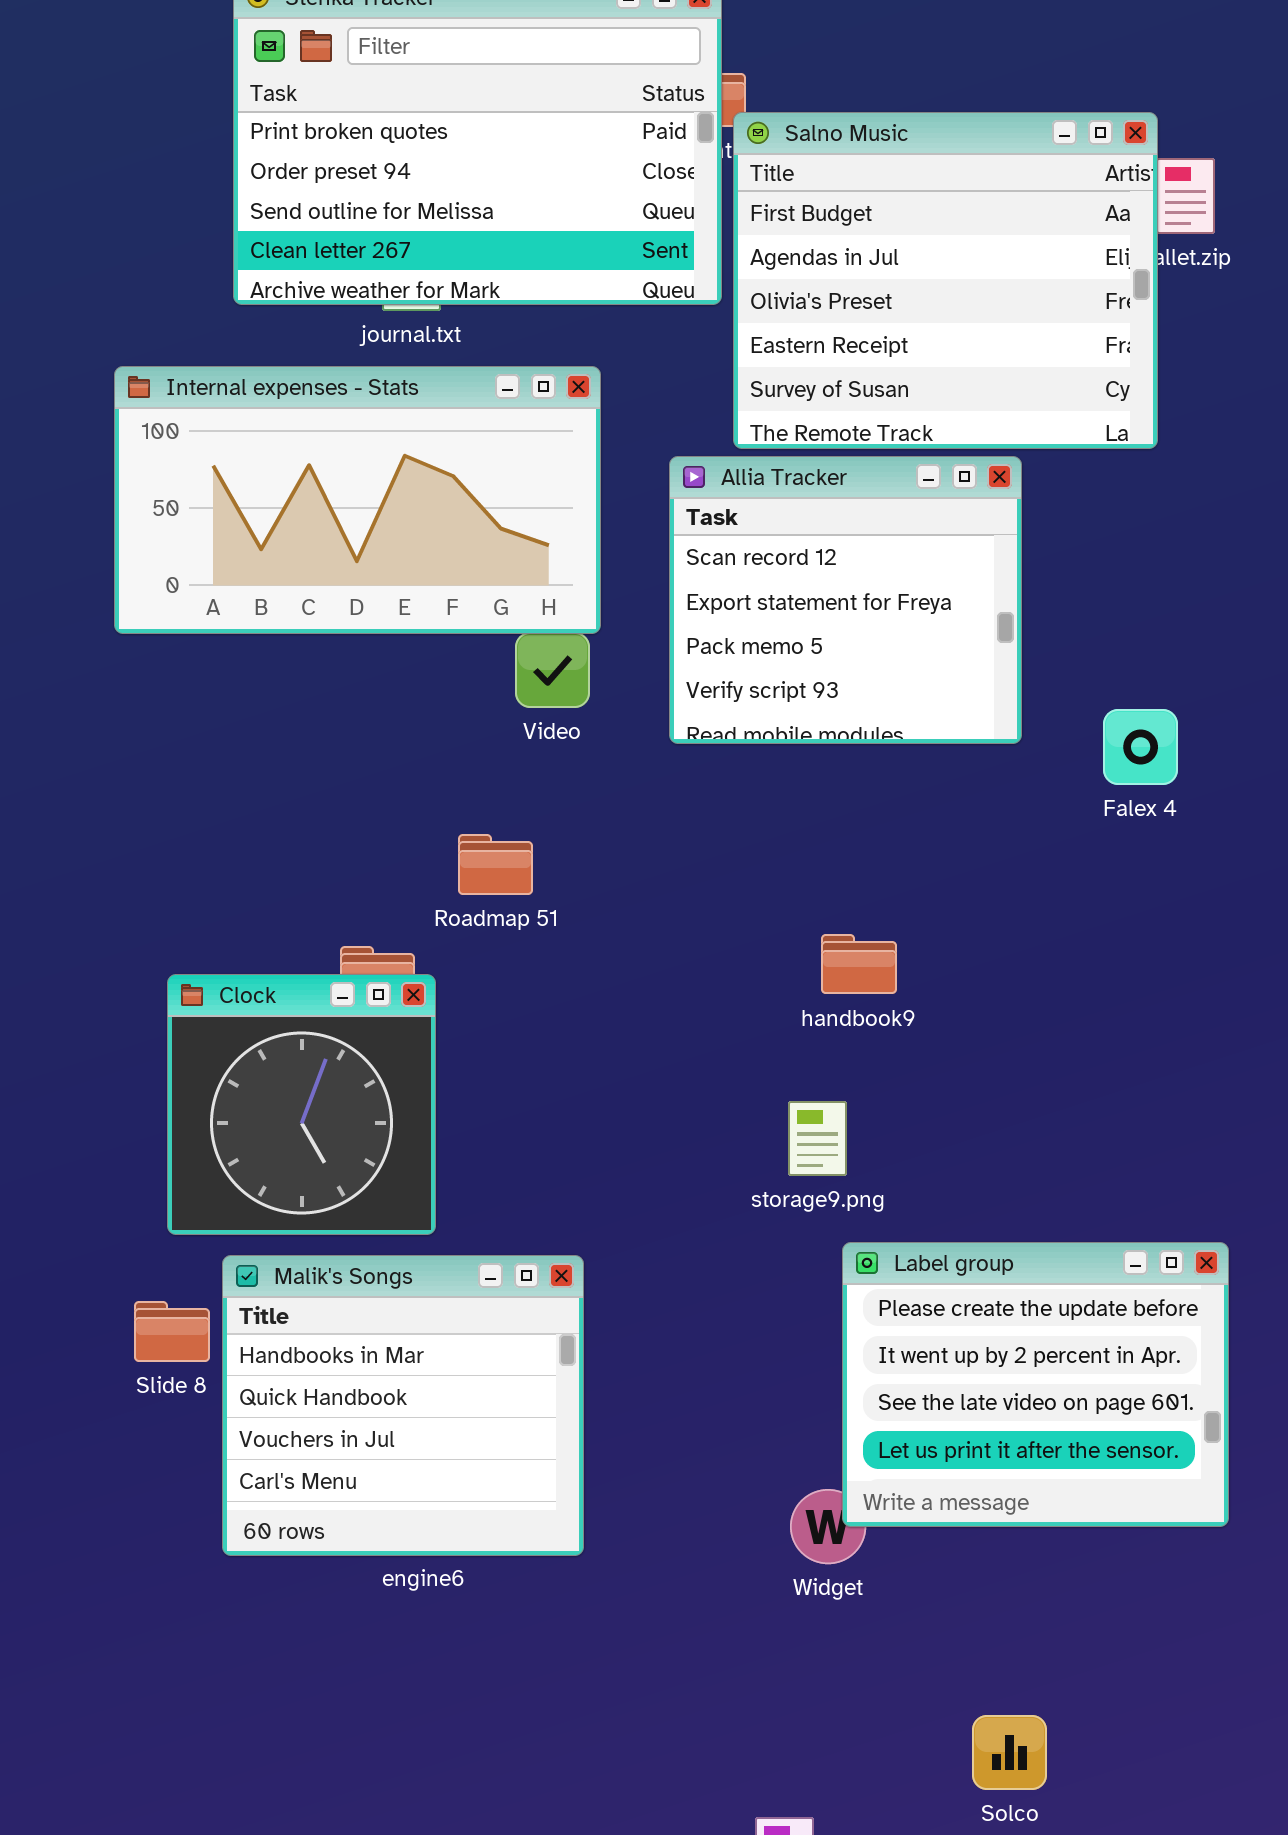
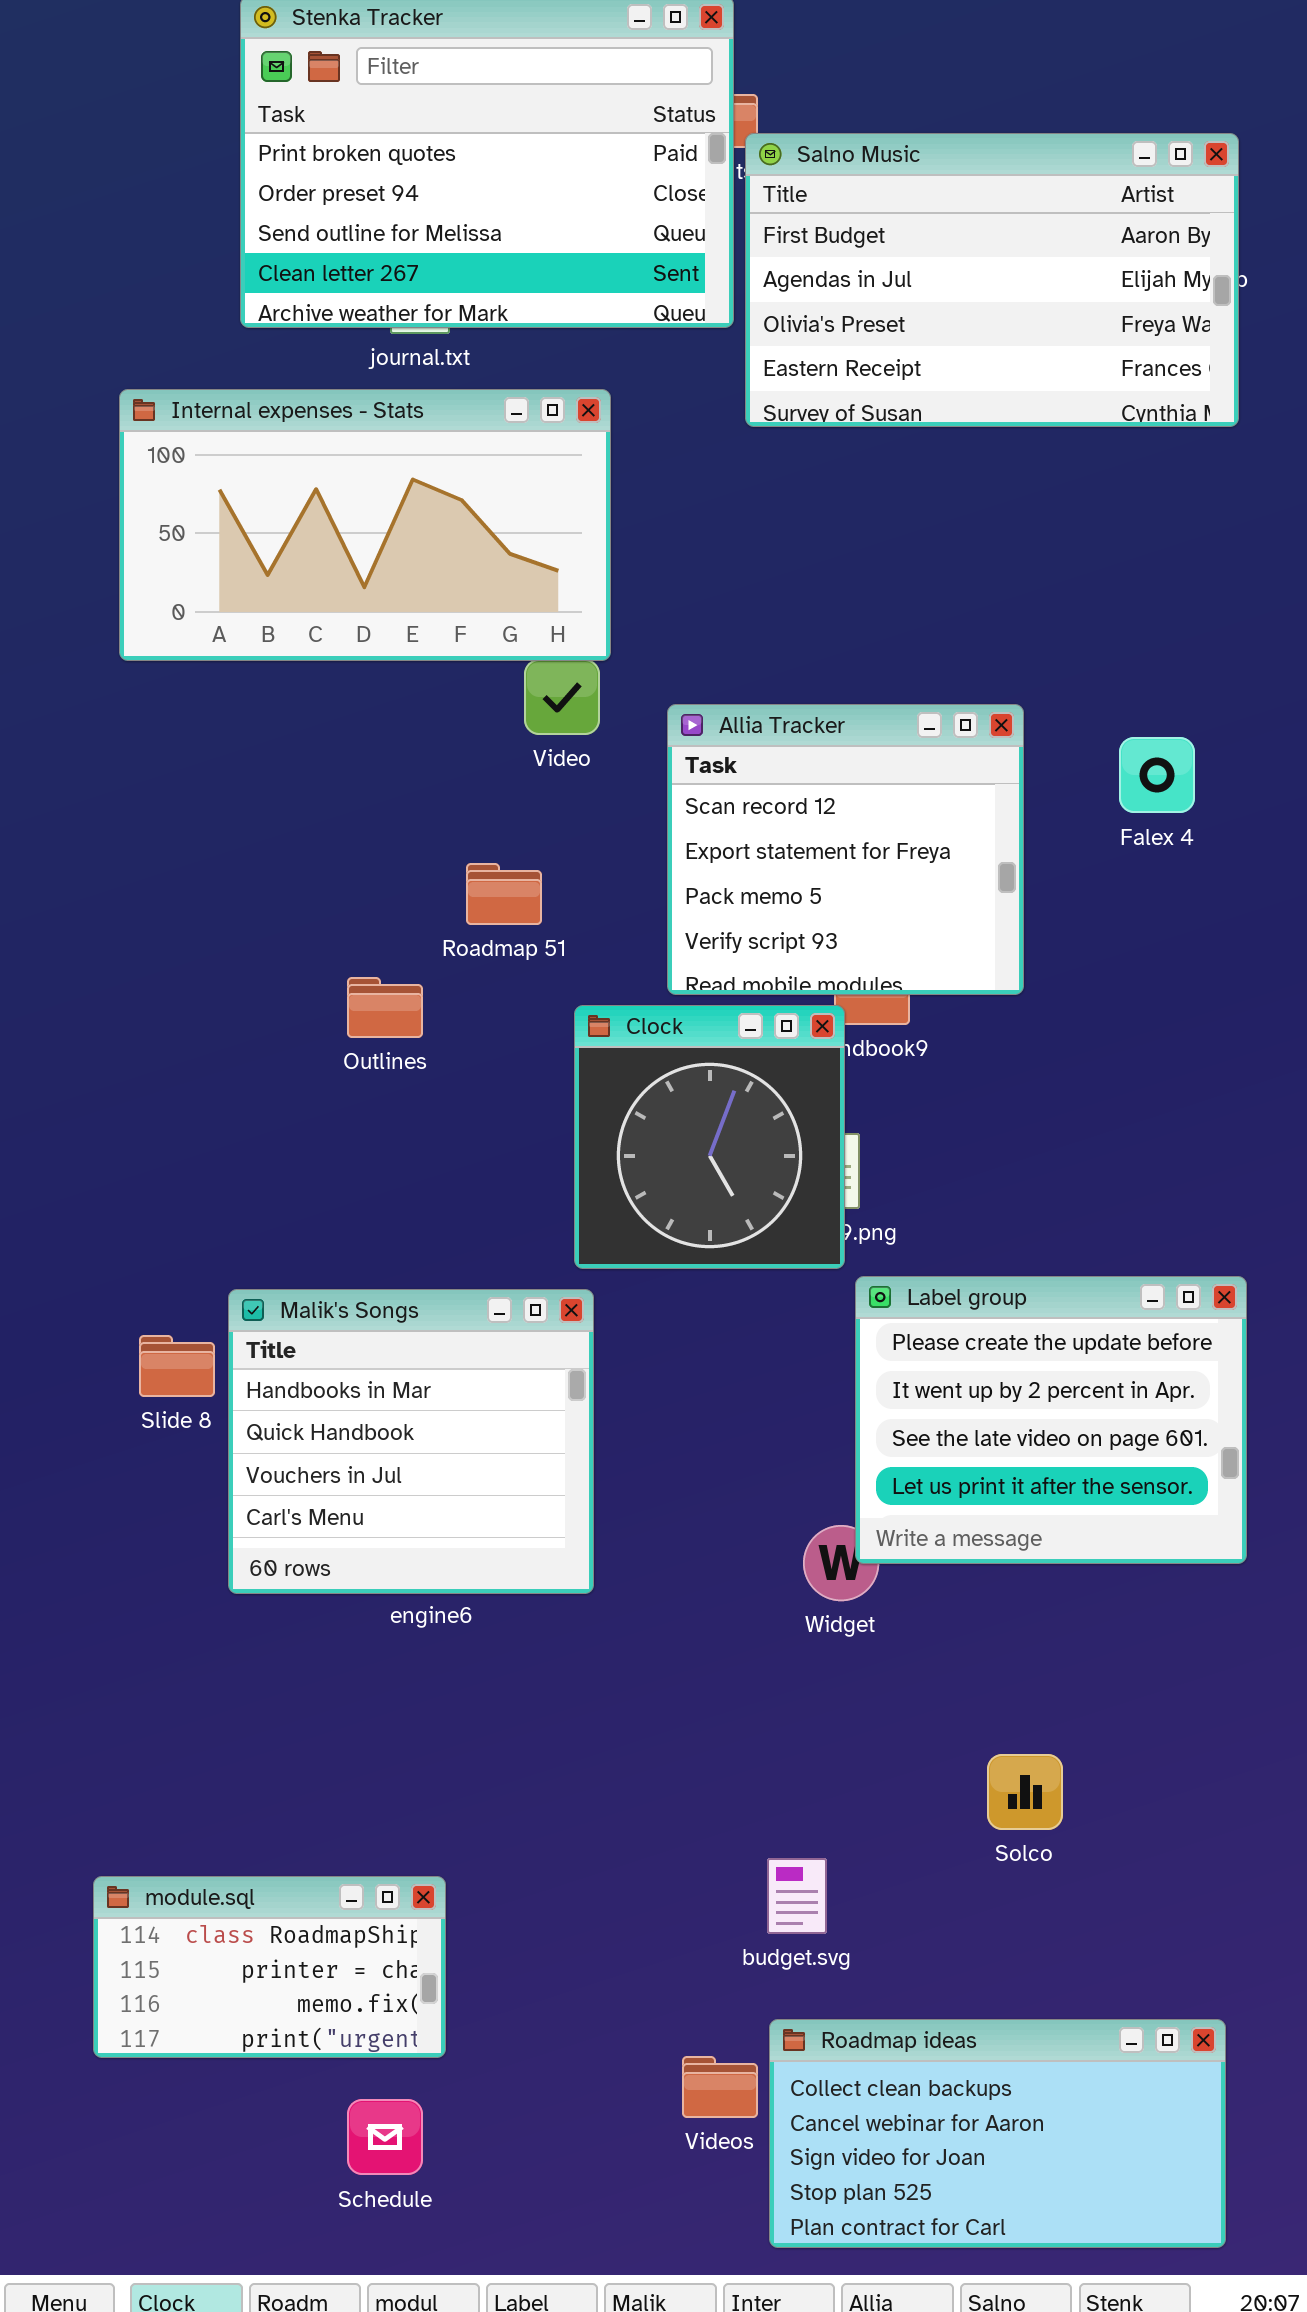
Salno Music: [733,112,1158,449] -> [745,133,1239,427], resized
Allia Tracker: [669,456,1022,744] -> [667,704,1024,995], moved
Clock: [167,974,436,1235] -> [574,1005,845,1269], moved

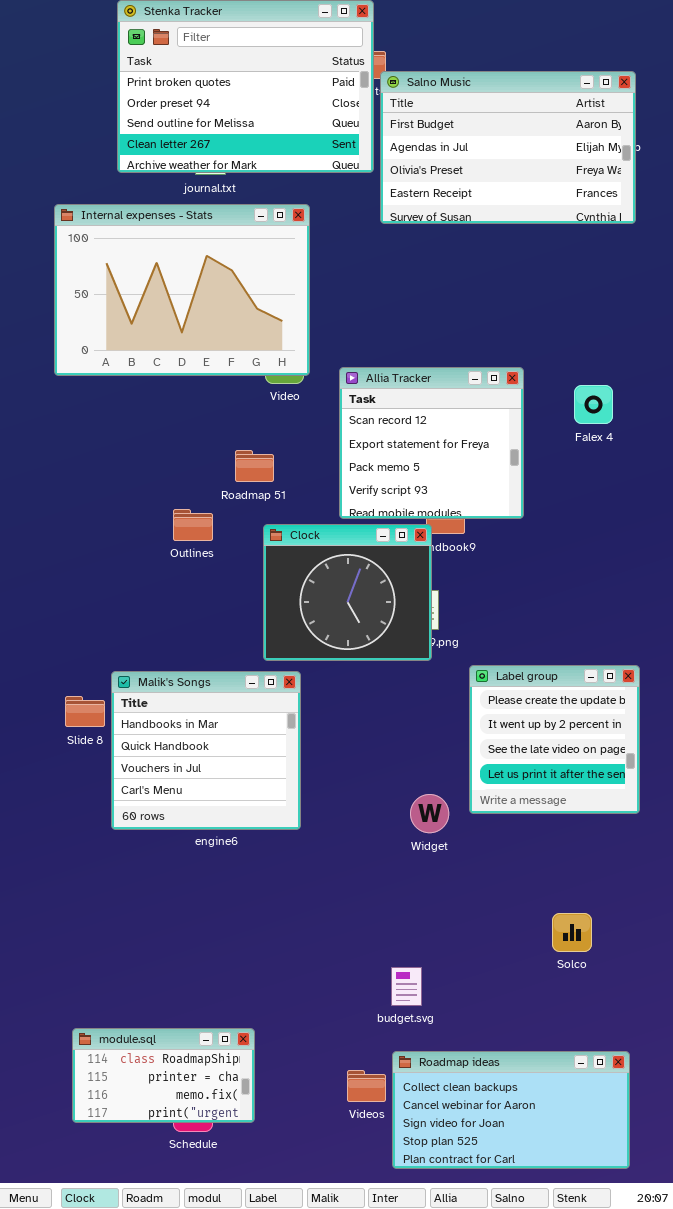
Internal expenses - Stats: [119,389,611,661] -> [54,204,310,376], resized
Clock: [574,1005,845,1269] -> [263,524,432,661], resized
Label group: [855,1276,1247,1564] -> [469,665,640,814], resized
Solco: [987,1754,1063,1830] -> [552,913,592,952], moved
module.sql: [93,1876,446,2058] -> [72,1028,255,1123], moved

